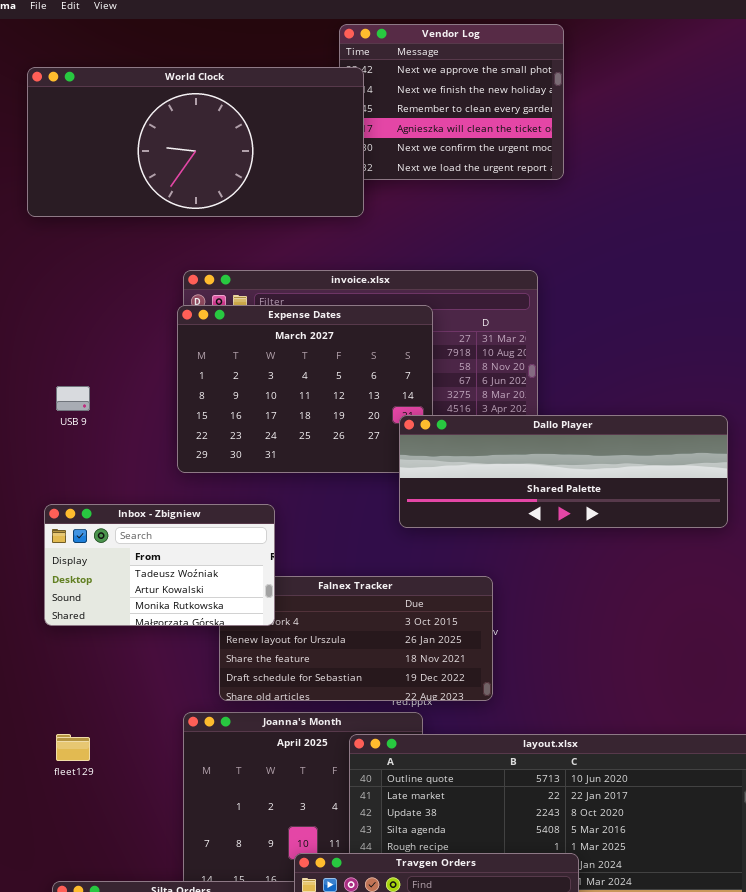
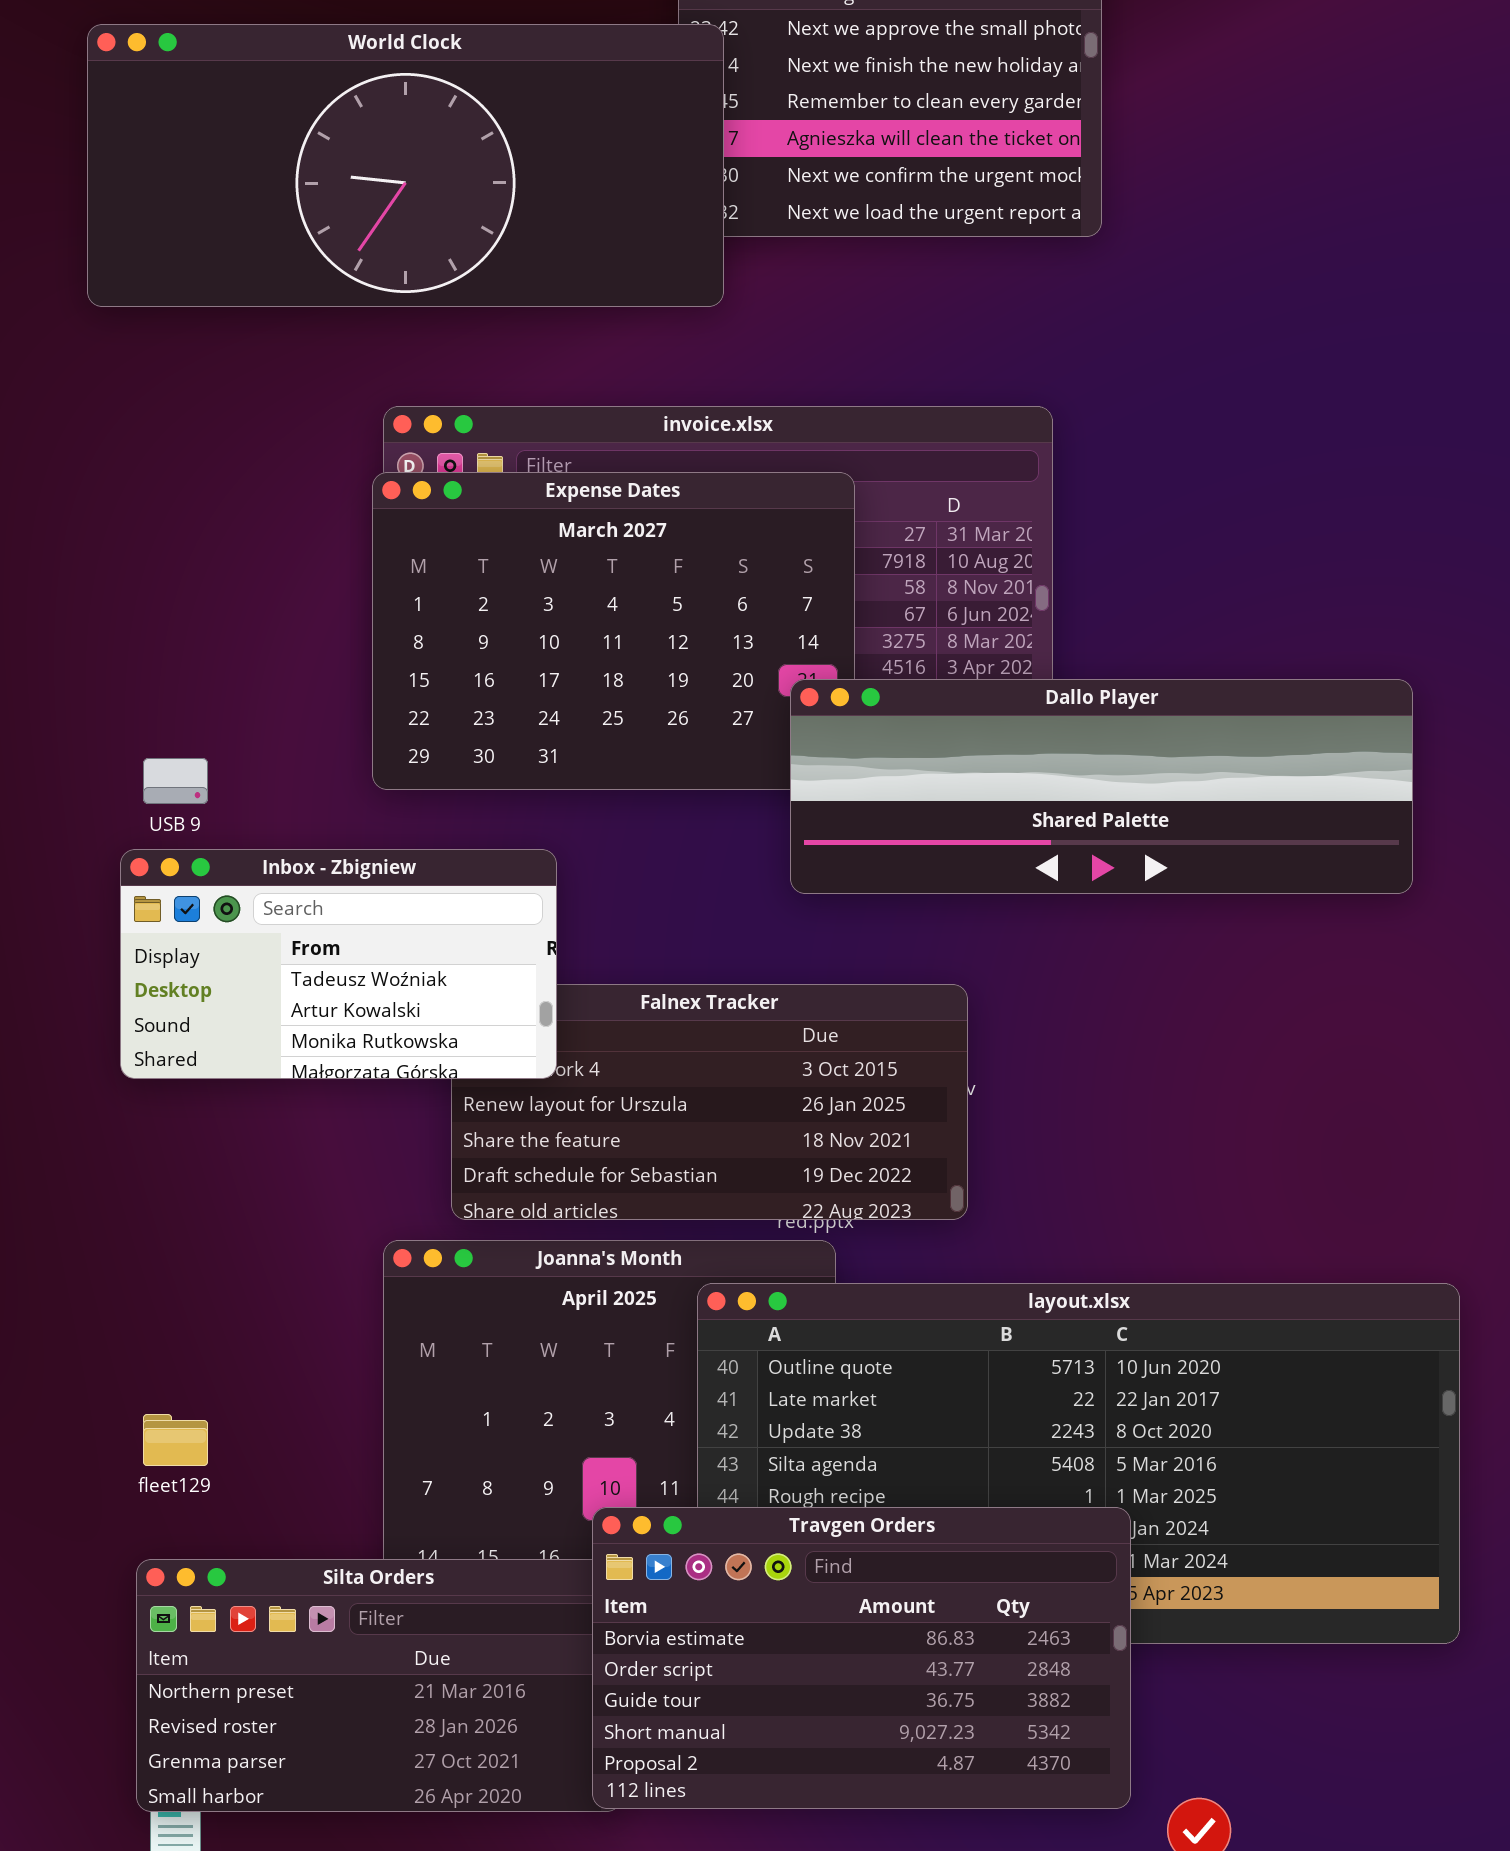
USB 9: [56,386,90,411] -> [143,758,208,804], moved
fleet129: [56,734,90,761] -> [143,1414,208,1466], moved

